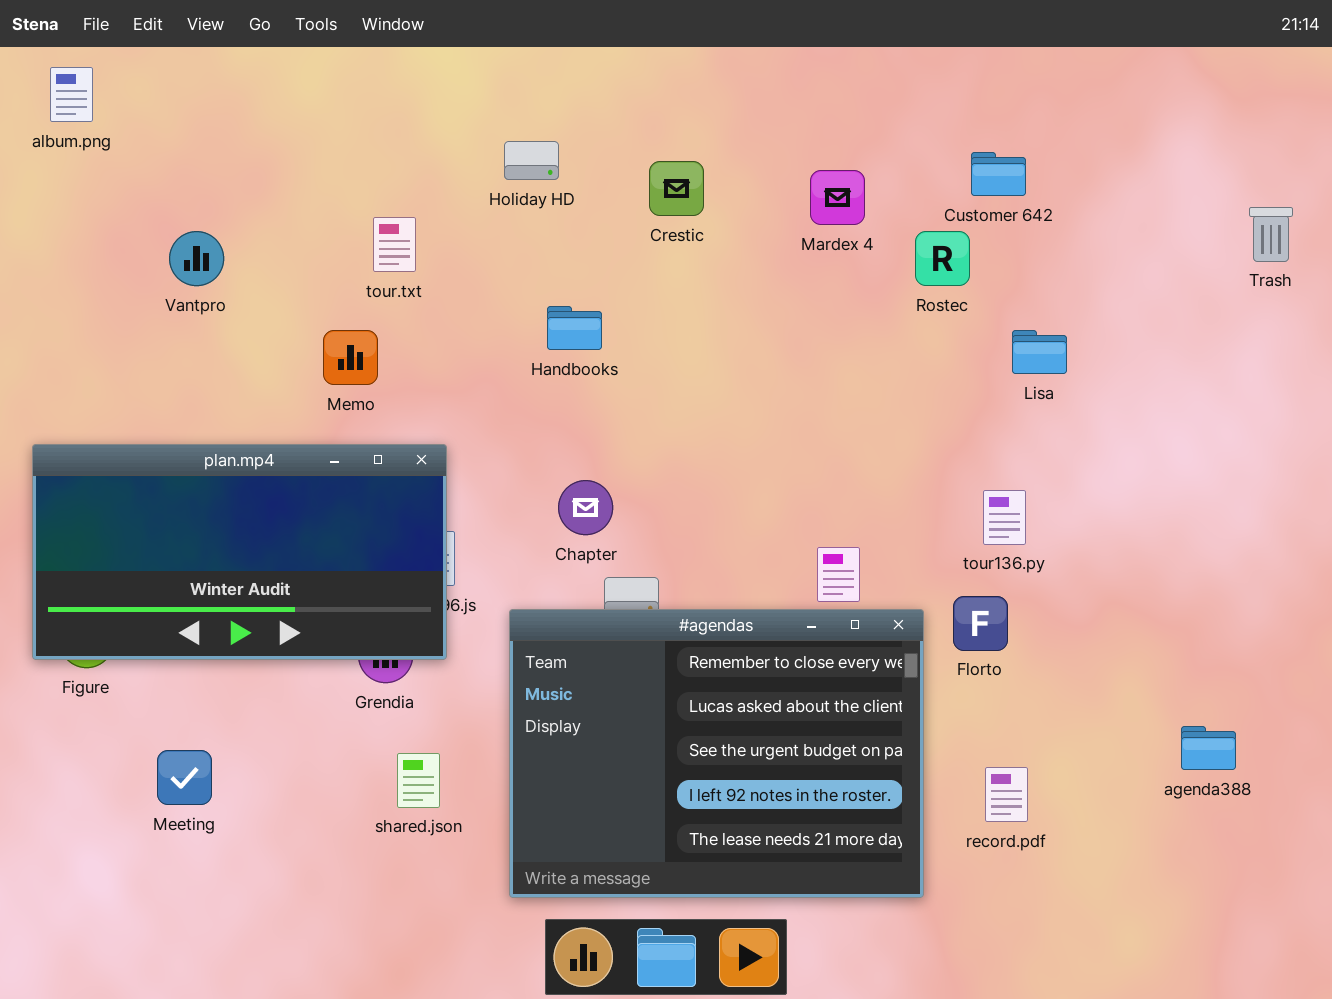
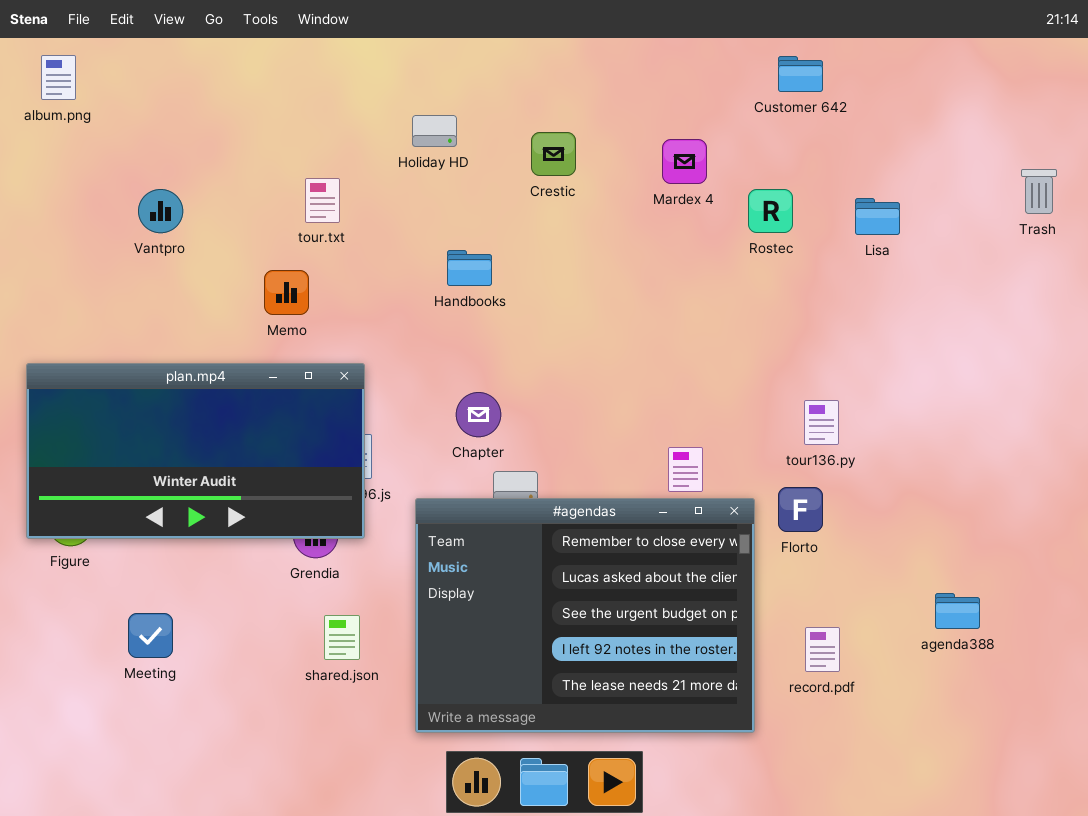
Customer 642: [971,152,1026,196] -> [778,56,823,92], moved
Lisa: [1012,330,1067,374] -> [855,198,900,235], moved
agenda388: [1181,726,1236,770] -> [935,593,980,629], moved

